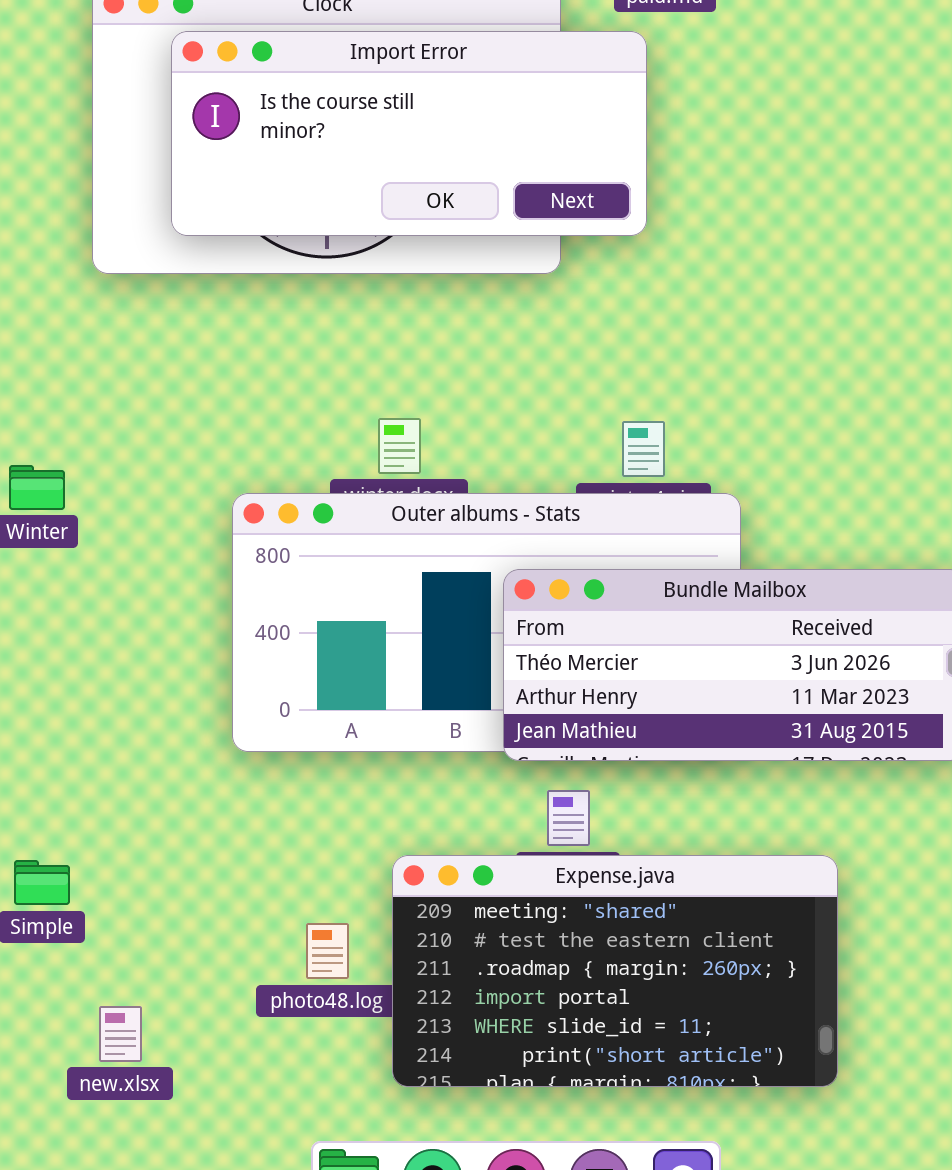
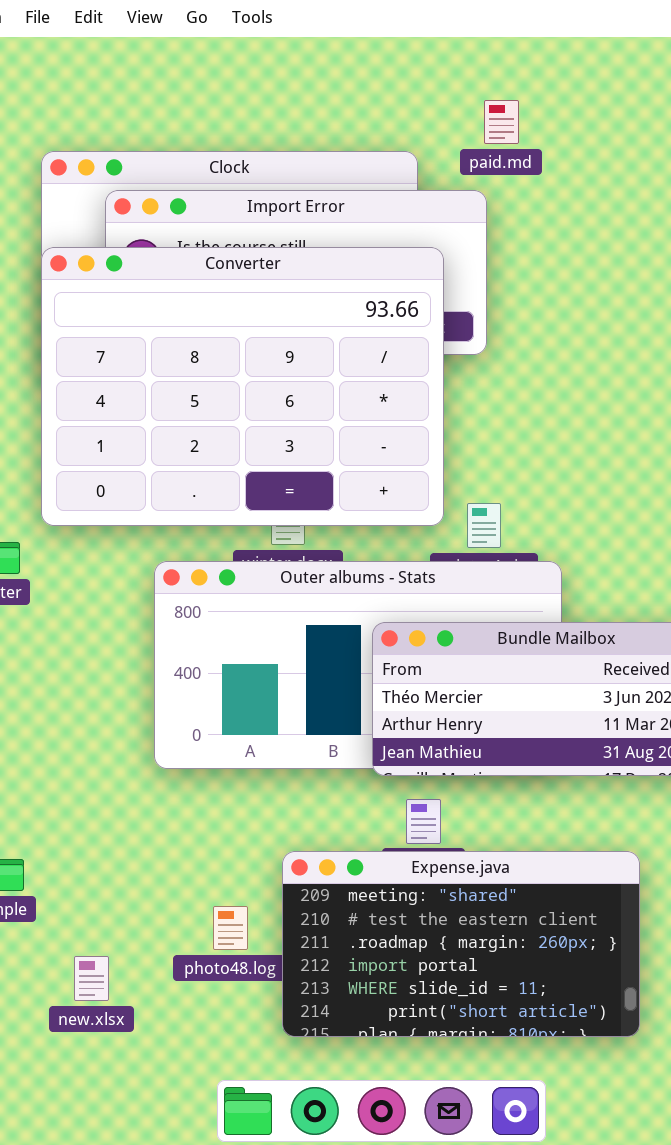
Converter: none -> [41,247,444,526], opened
new.xlsx: [99,1006,142,1062] -> [74,956,109,1001], moved

